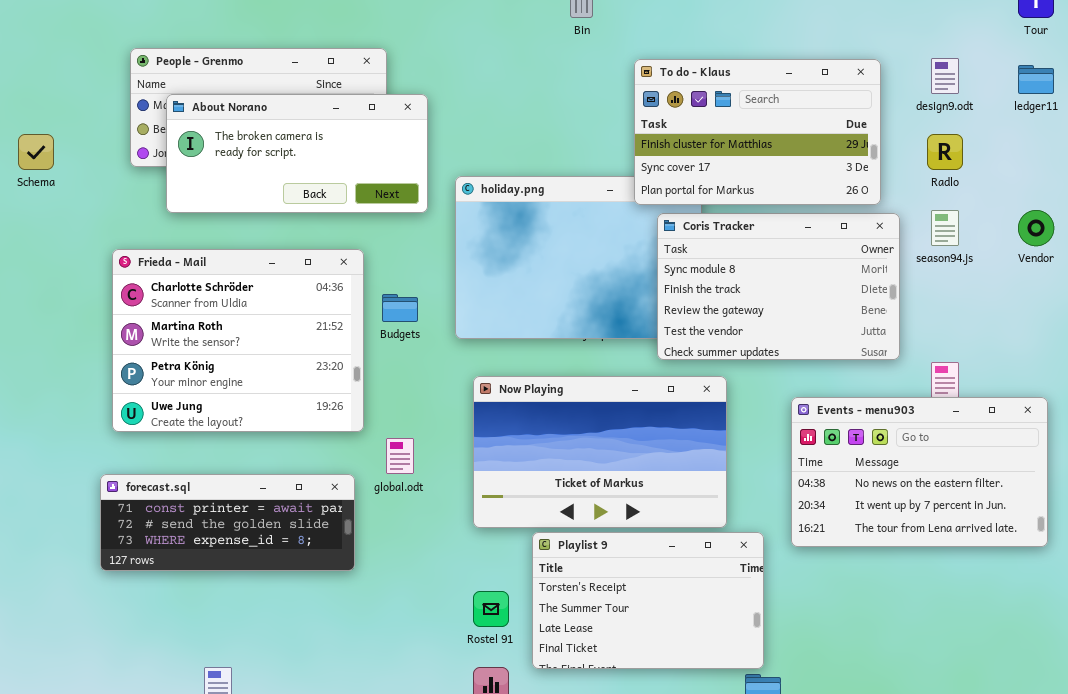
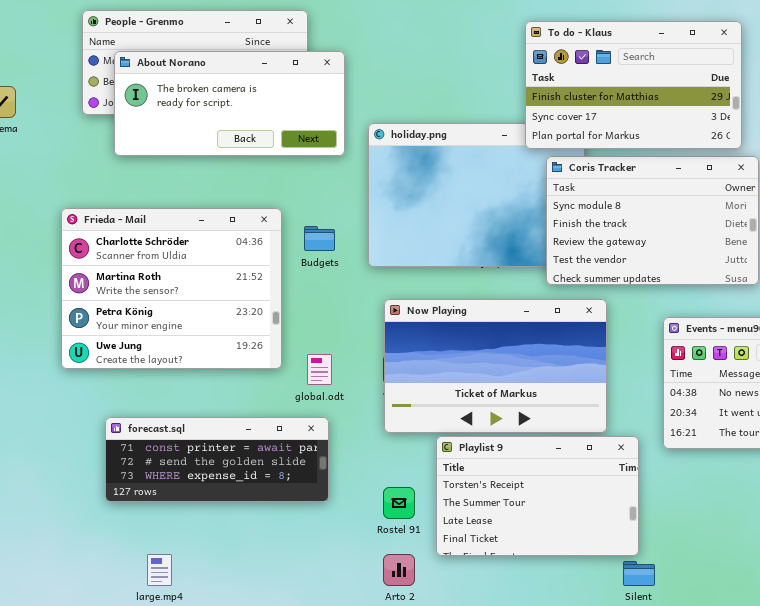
Frieda - Mail: [112,249,364,432] -> [61,208,282,369], moved
forecast.sql: [100,474,355,571] -> [105,417,329,502], moved

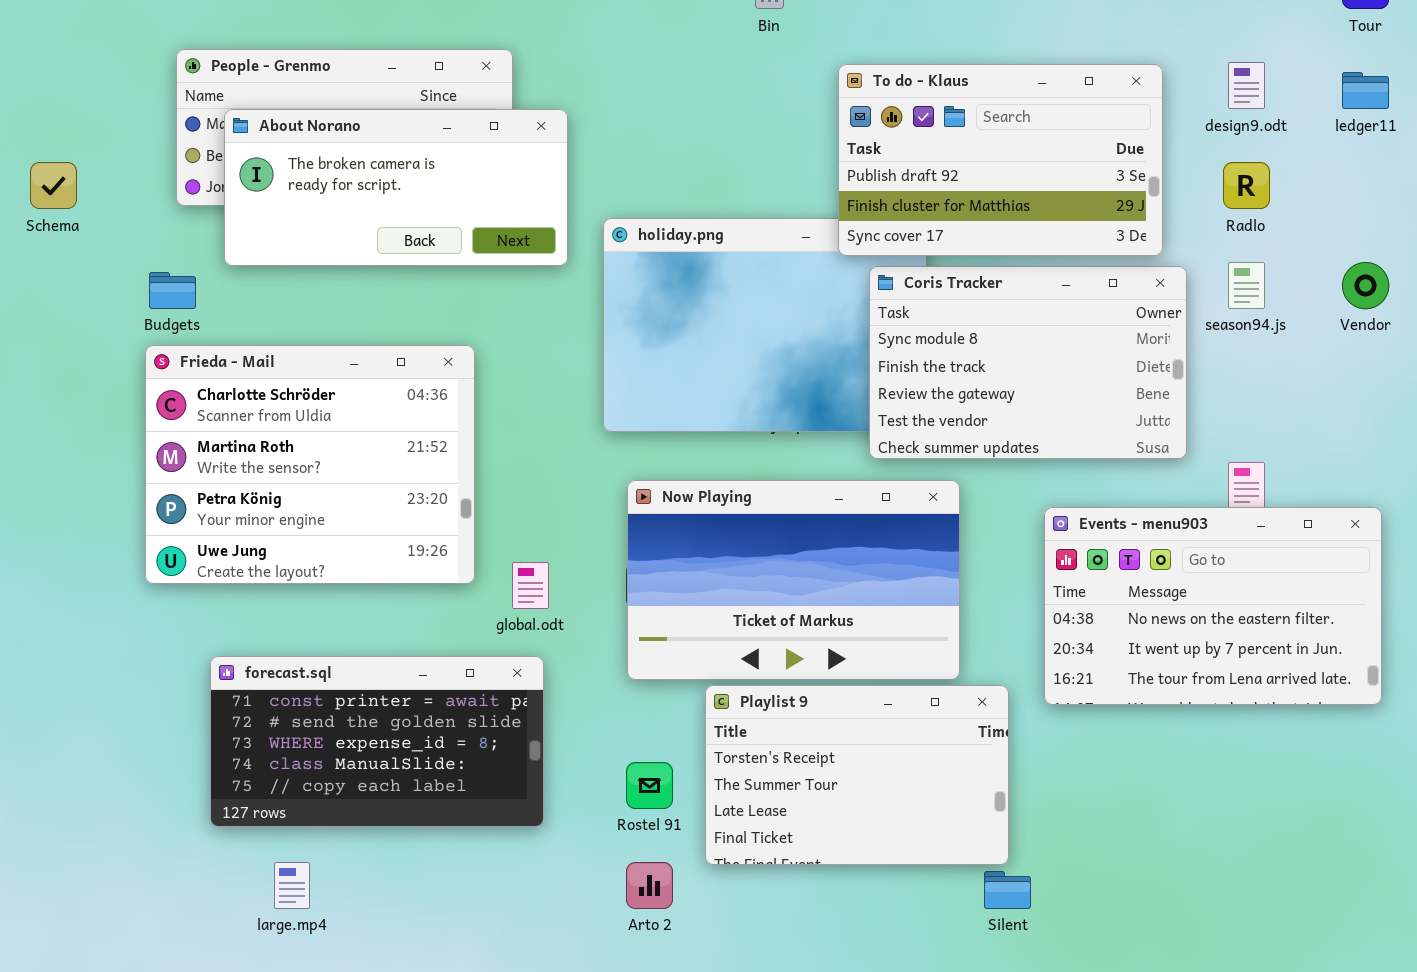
To do - Klaus: [525,21,742,149] -> [838,64,1163,256], scrolled up 1 row
Budgets: [304,226,335,251] -> [149,272,196,309], moved
forecast.sql: [105,417,329,502] -> [210,656,544,827], resized

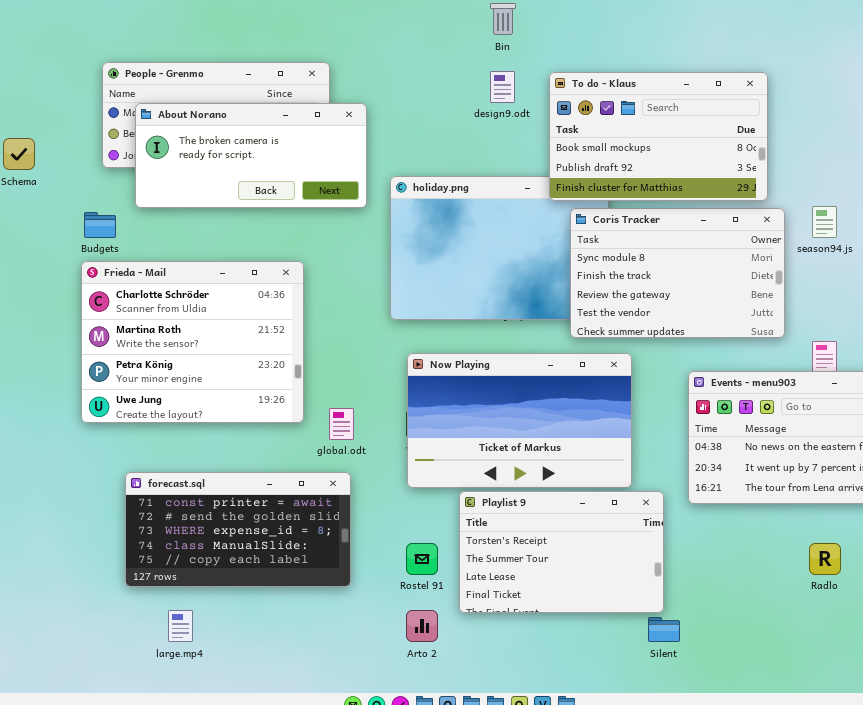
design9.odt: [1228,62,1265,109] -> [490,71,515,103], moved
To do - Klaus: [838,64,1163,256] -> [549,72,768,201], scrolled up 1 row
Radlo: [1223,162,1270,209] -> [809,543,841,575], moved

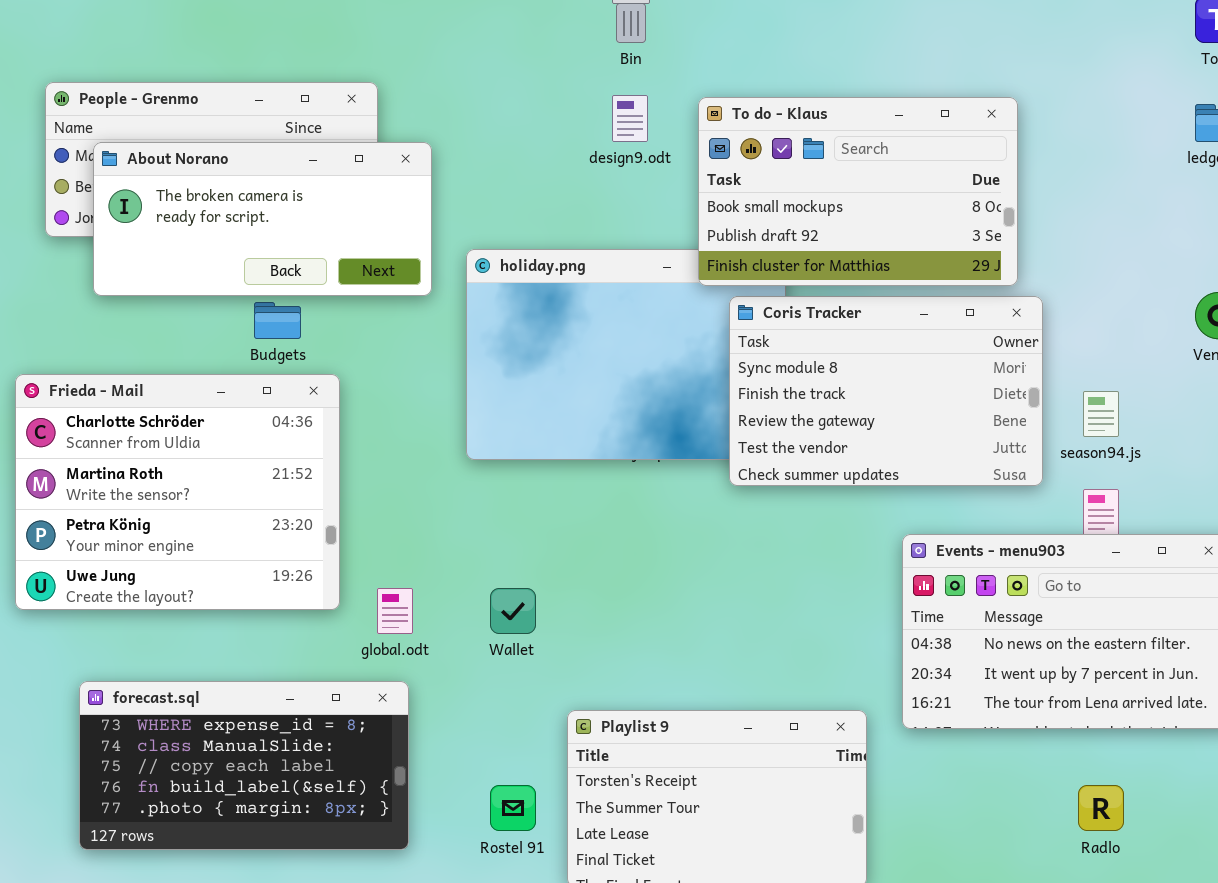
season94.js: [812,206,837,238] -> [1083,391,1119,437], moved
Budgets: [84,212,116,238] -> [254,302,301,339], moved
Now Playing: [407,353,632,488] -> none, closed
forecast.sql: [125,472,351,587] -> [79,681,409,850], scrolled down 2 rows

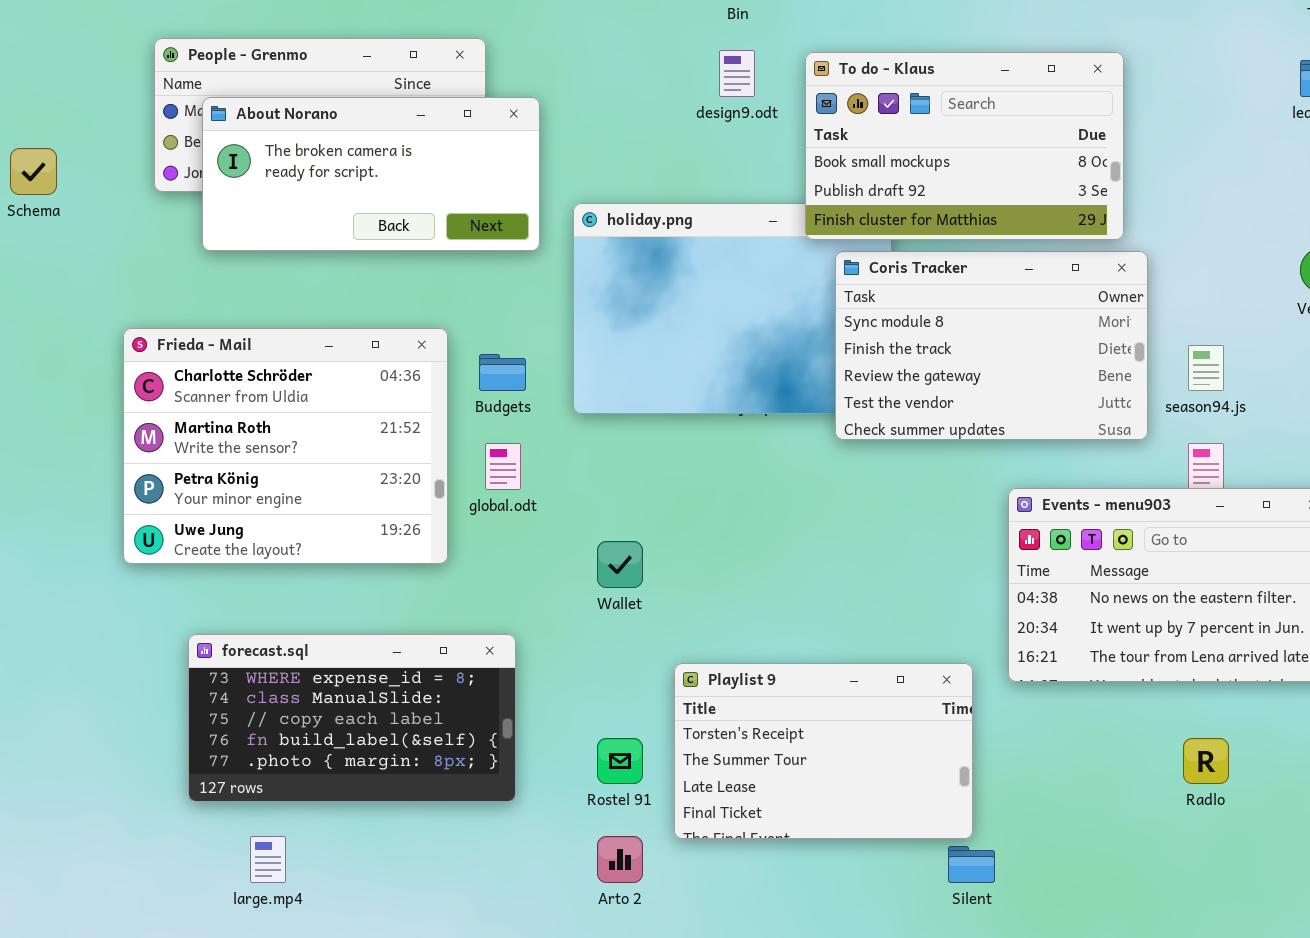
Budgets: [254,302,301,339] -> [479,354,526,391], moved
global.odt: [377,588,413,634] -> [485,443,521,490], moved

